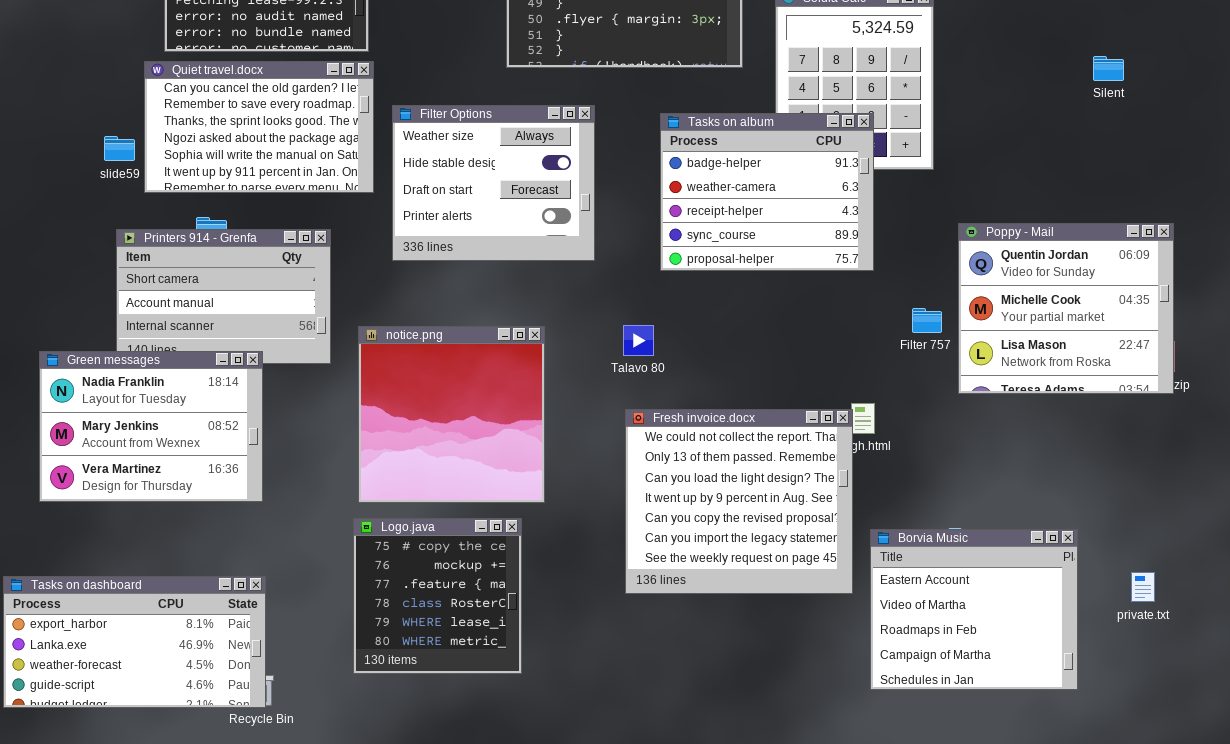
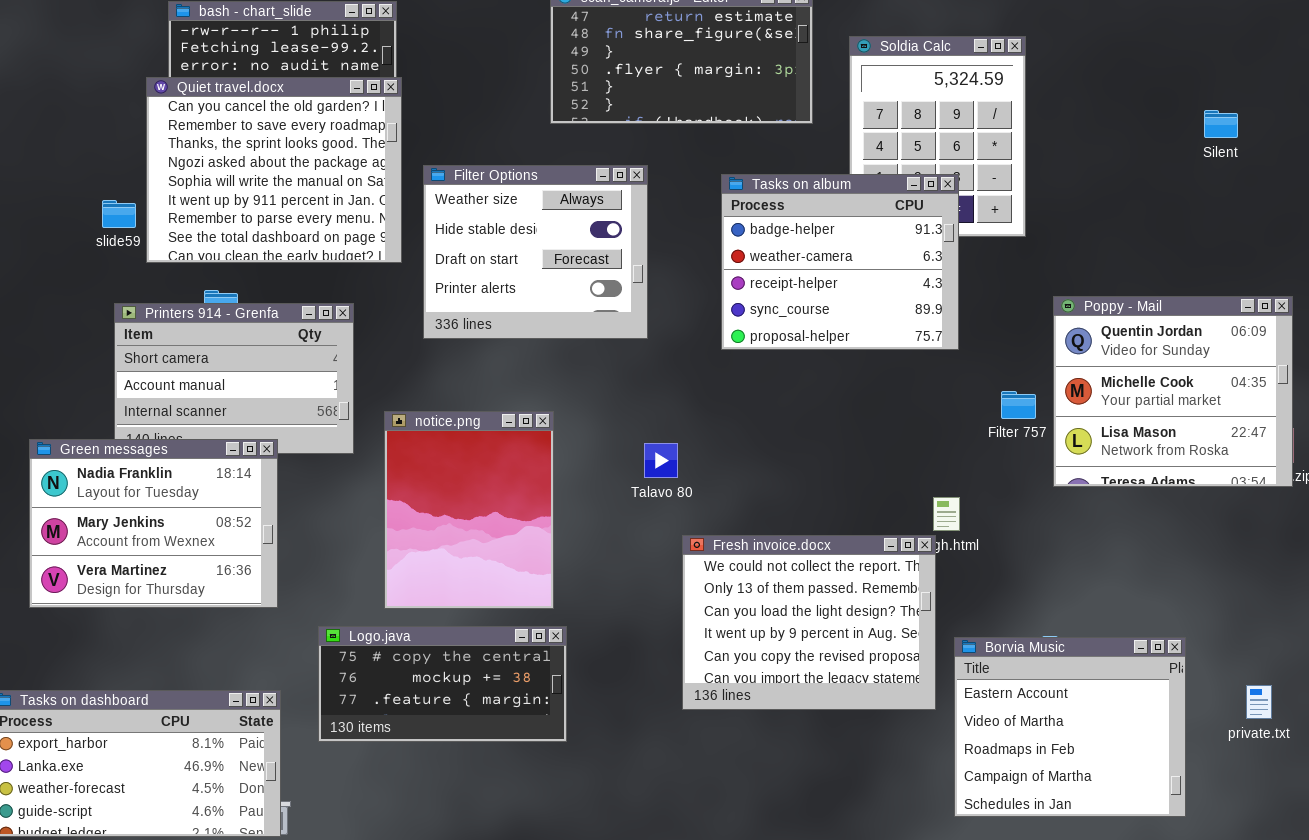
Quiet travel.docx: [144,61,374,193] -> [146,77,402,263], resized
Talavo 80: [623,325,654,356] -> [644,443,678,478], moved
notice.png: [358,326,545,503] -> [384,411,554,609], resized
Fresh invoice.docx: [625,409,853,594] -> [682,535,936,710], resized
Logo.java: [353,518,522,674] -> [318,626,567,742], resized

